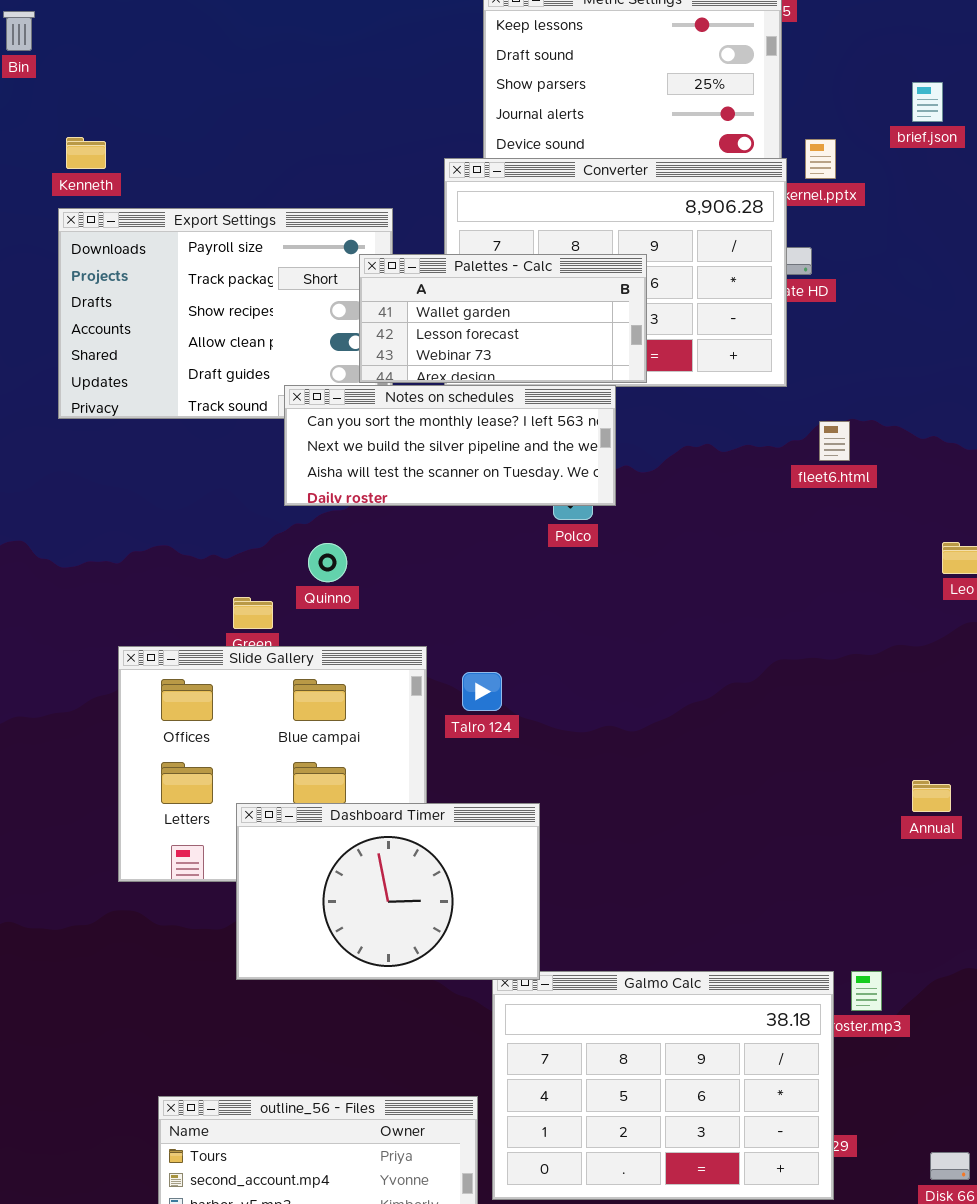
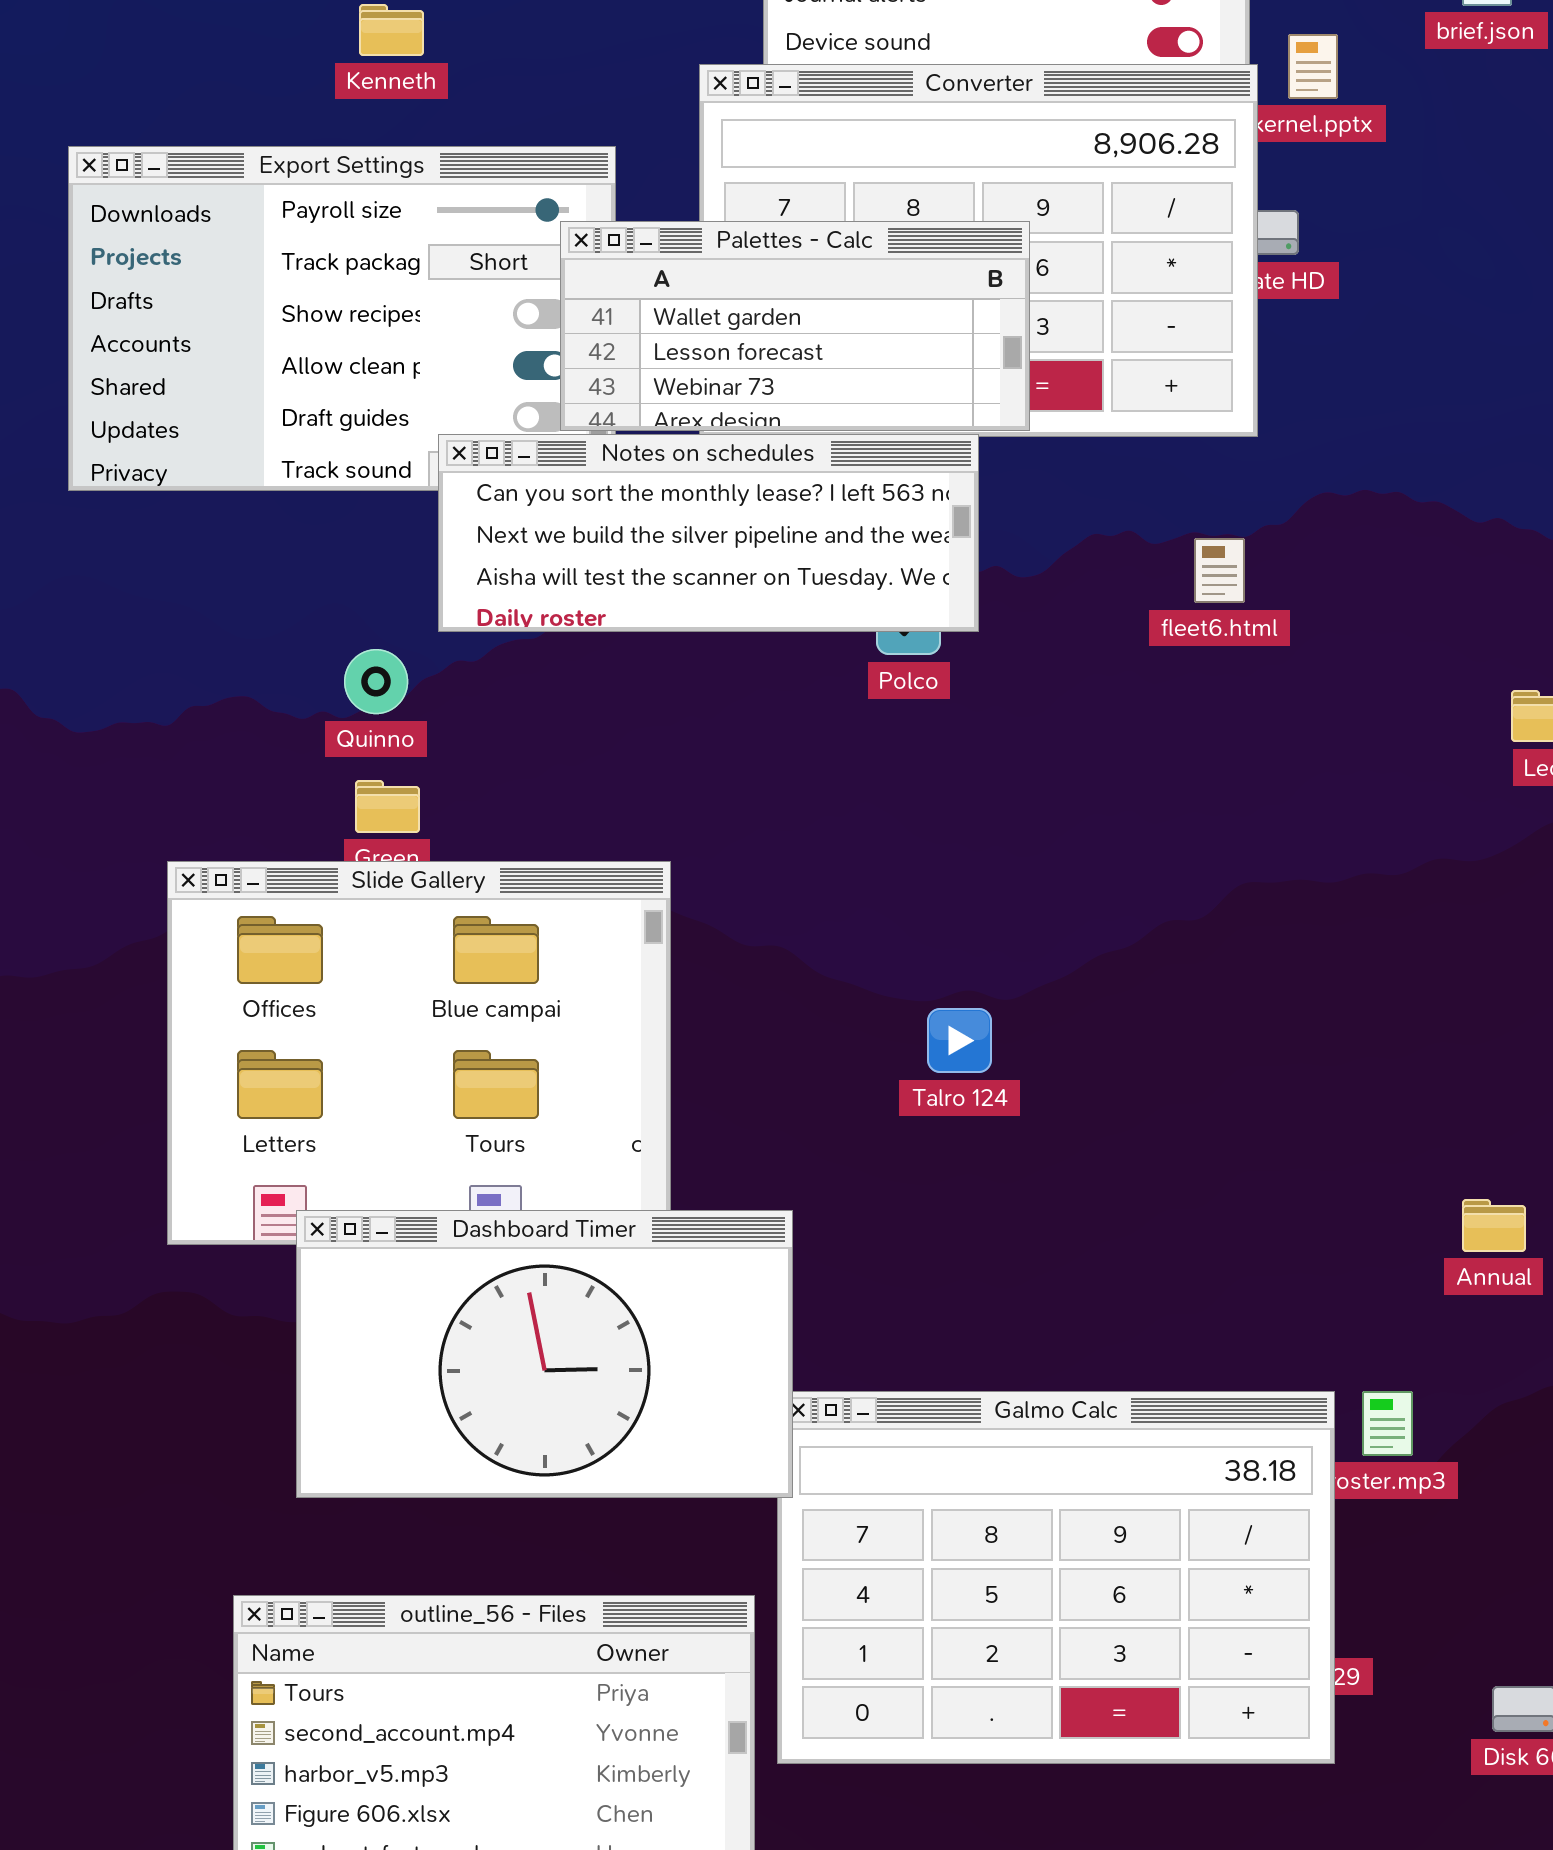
Kenneth: [66,137,106,169] -> [359,4,424,56], moved
fleet6.html: [819,421,850,461] -> [1194,538,1245,603], moved
Quinno: [308,543,347,582] -> [344,649,408,714], moved
Talro 124: [462,672,502,711] -> [927,1008,992,1073], moved
Annual: [912,780,951,812] -> [1462,1199,1526,1252], moved
Dashboard Timer: [236,803,540,980] -> [296,1210,793,1498], moved

